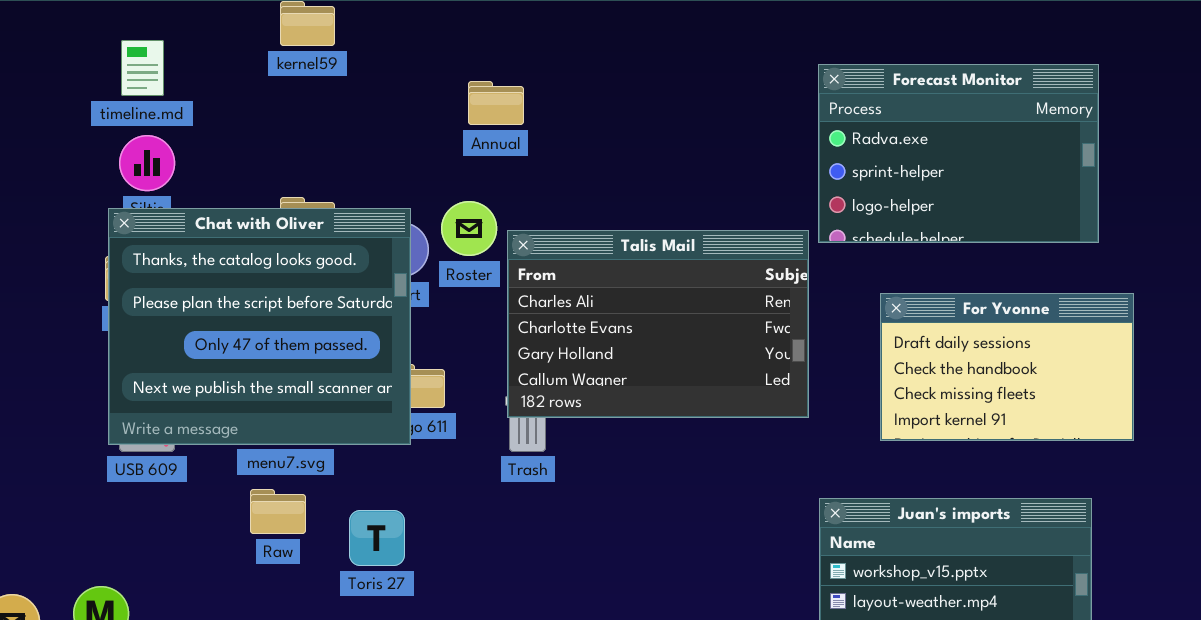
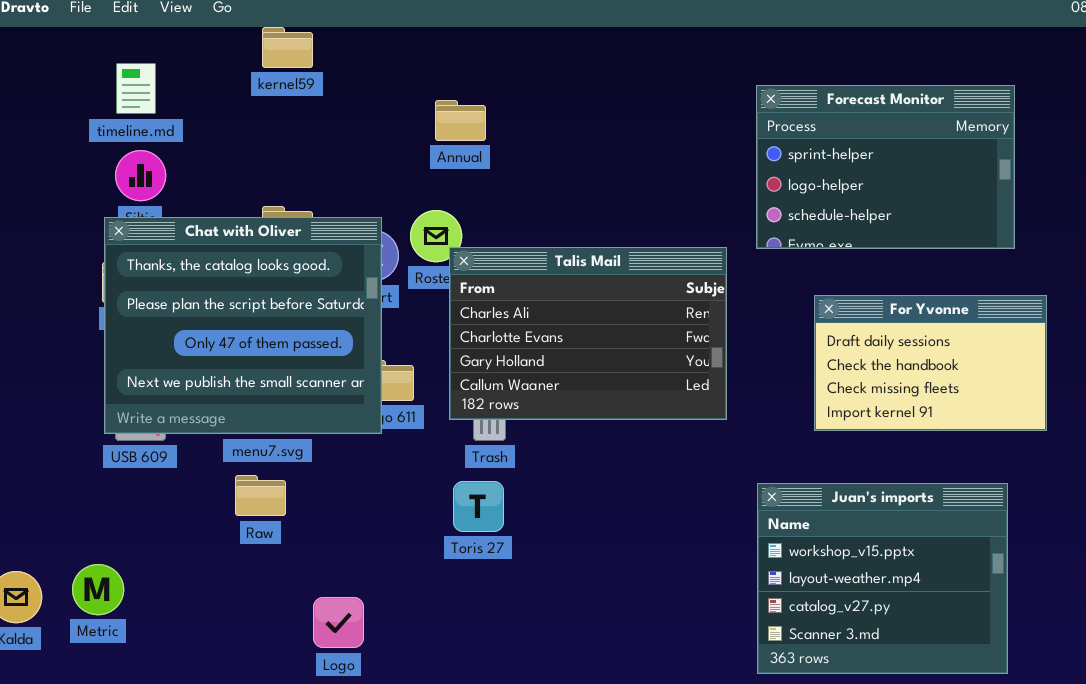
Forecast Monitor: [818,64,1099,243] -> [756,85,1015,249], scrolled down 1 row
Talis Mail: [507,230,809,418] -> [449,247,727,420], moved
Toris 27: [349,510,405,566] -> [453,481,504,532], moved

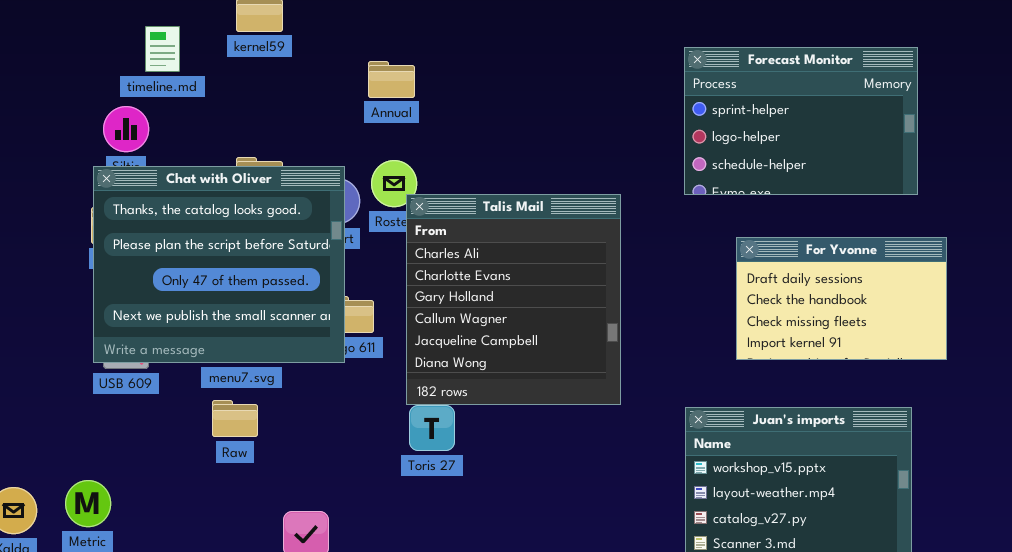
timeline.md: [116,63,156,114] -> [145,26,180,72], moved
Annual: [435,100,486,141] -> [368,61,415,98], moved
Talis Mail: [449,247,727,420] -> [406,194,621,405], resized

